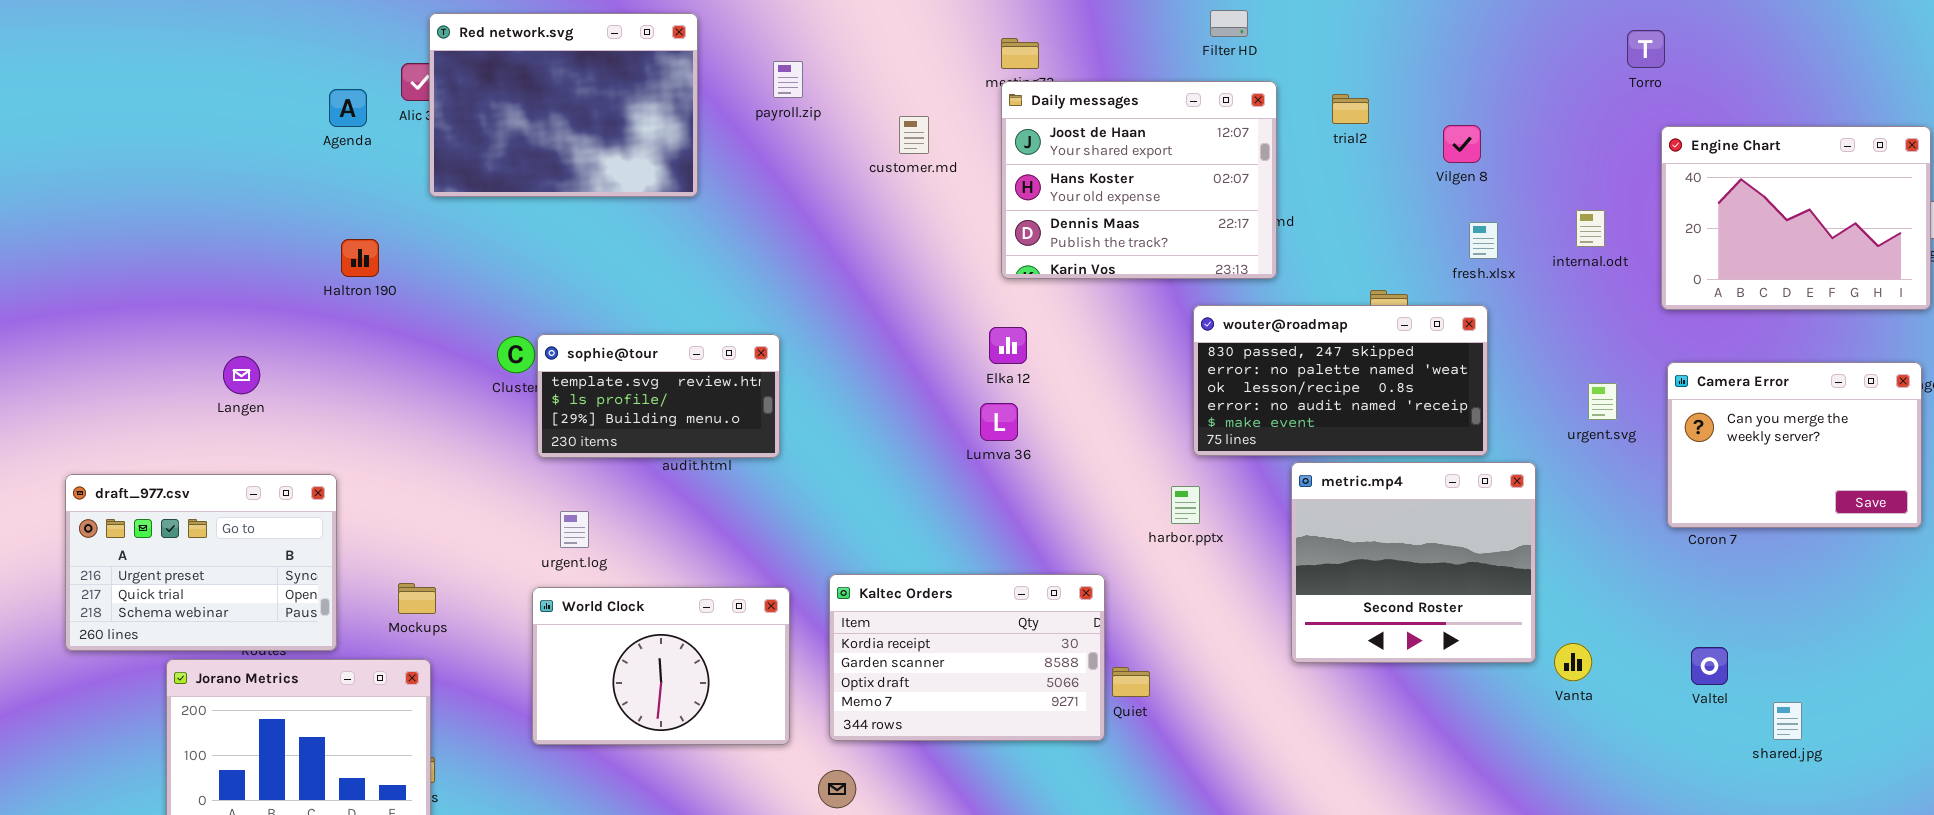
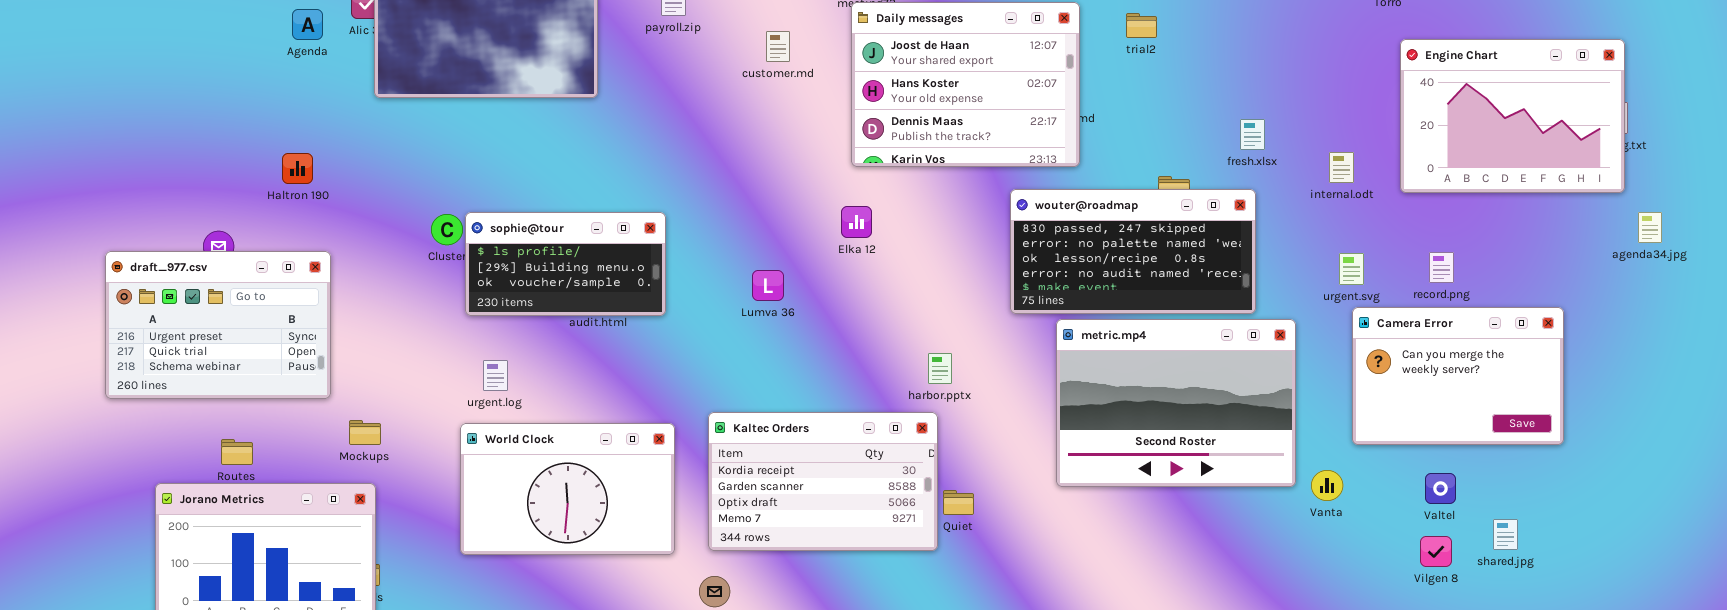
Vilgen 8: [1443,125,1481,163] -> [1420,536,1452,567], moved
internal.odt: [1576,210,1605,247] -> [1329,152,1354,183], moved
Haltron 190: [341,239,379,277] -> [282,153,313,184], moved
sophie@tour: [537,334,780,458] -> [465,212,666,316], scrolled down 1 row
Camera Error: [1667,362,1922,528] -> [1352,307,1564,445], moved
Lumva 36: [980,403,1018,441] -> [752,270,784,301], moved
metric.mp4: [1291,462,1536,663] -> [1056,319,1296,487], resized
draft_977.csv: [65,474,337,651] -> [105,251,331,399], moved
harbor.pptx: [1171,486,1200,524] -> [928,353,952,384], moved

